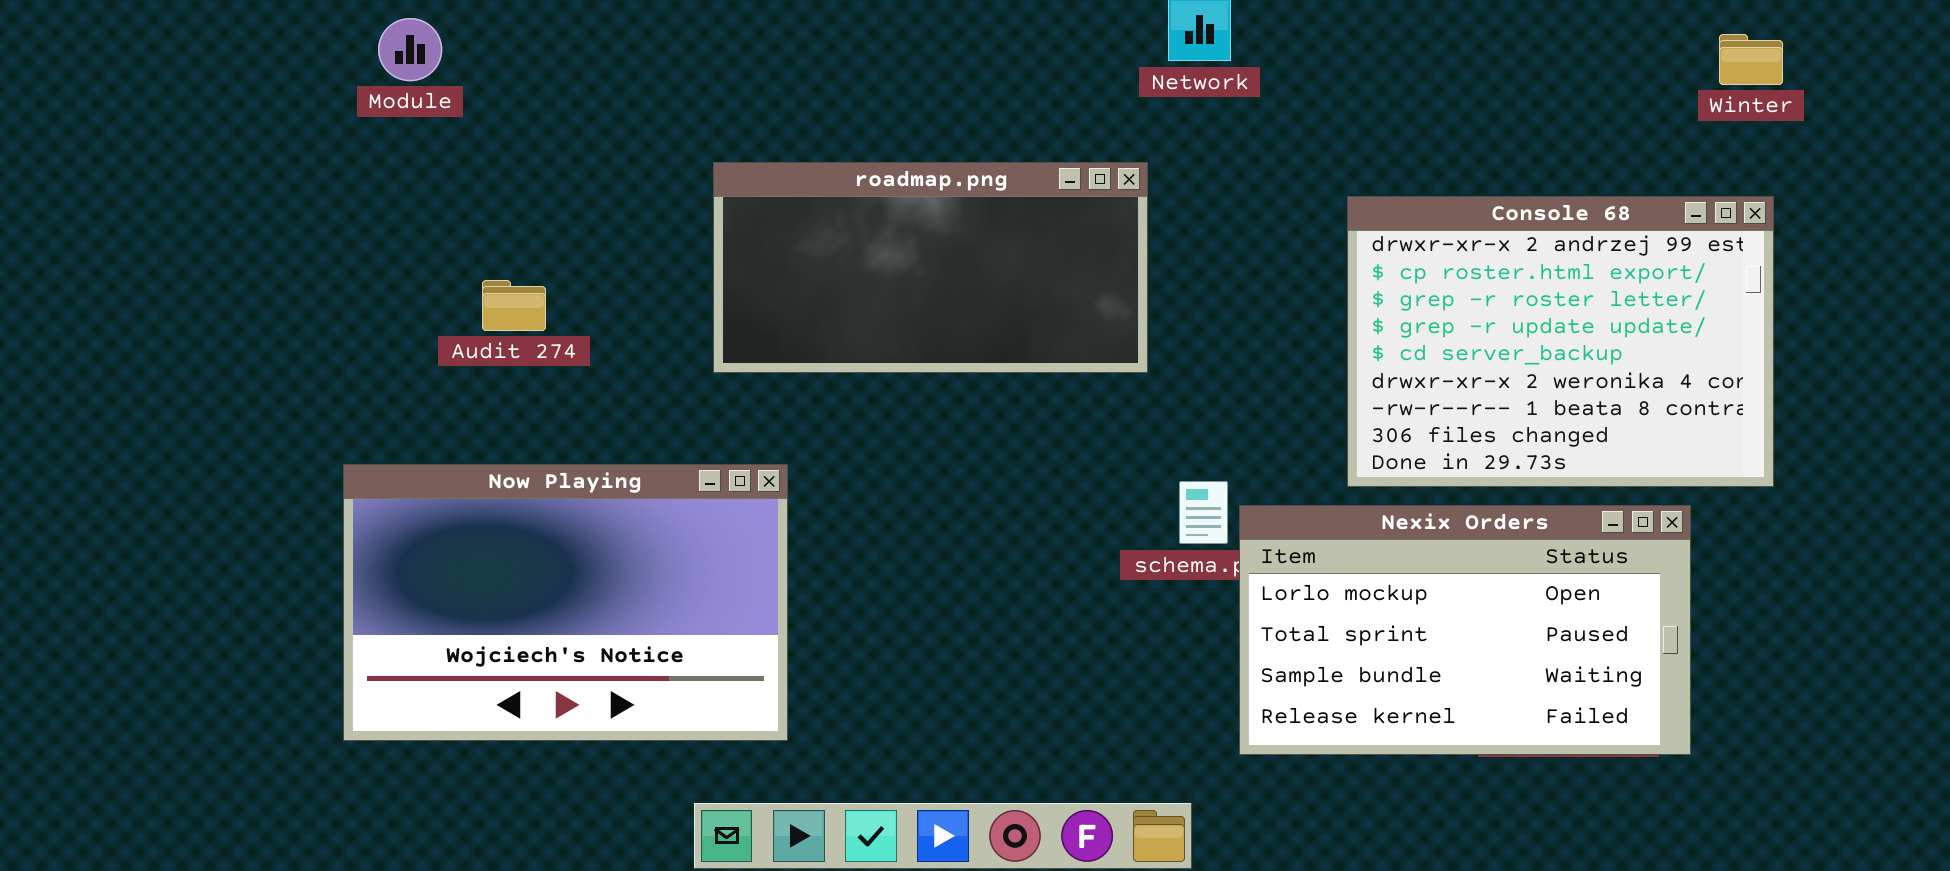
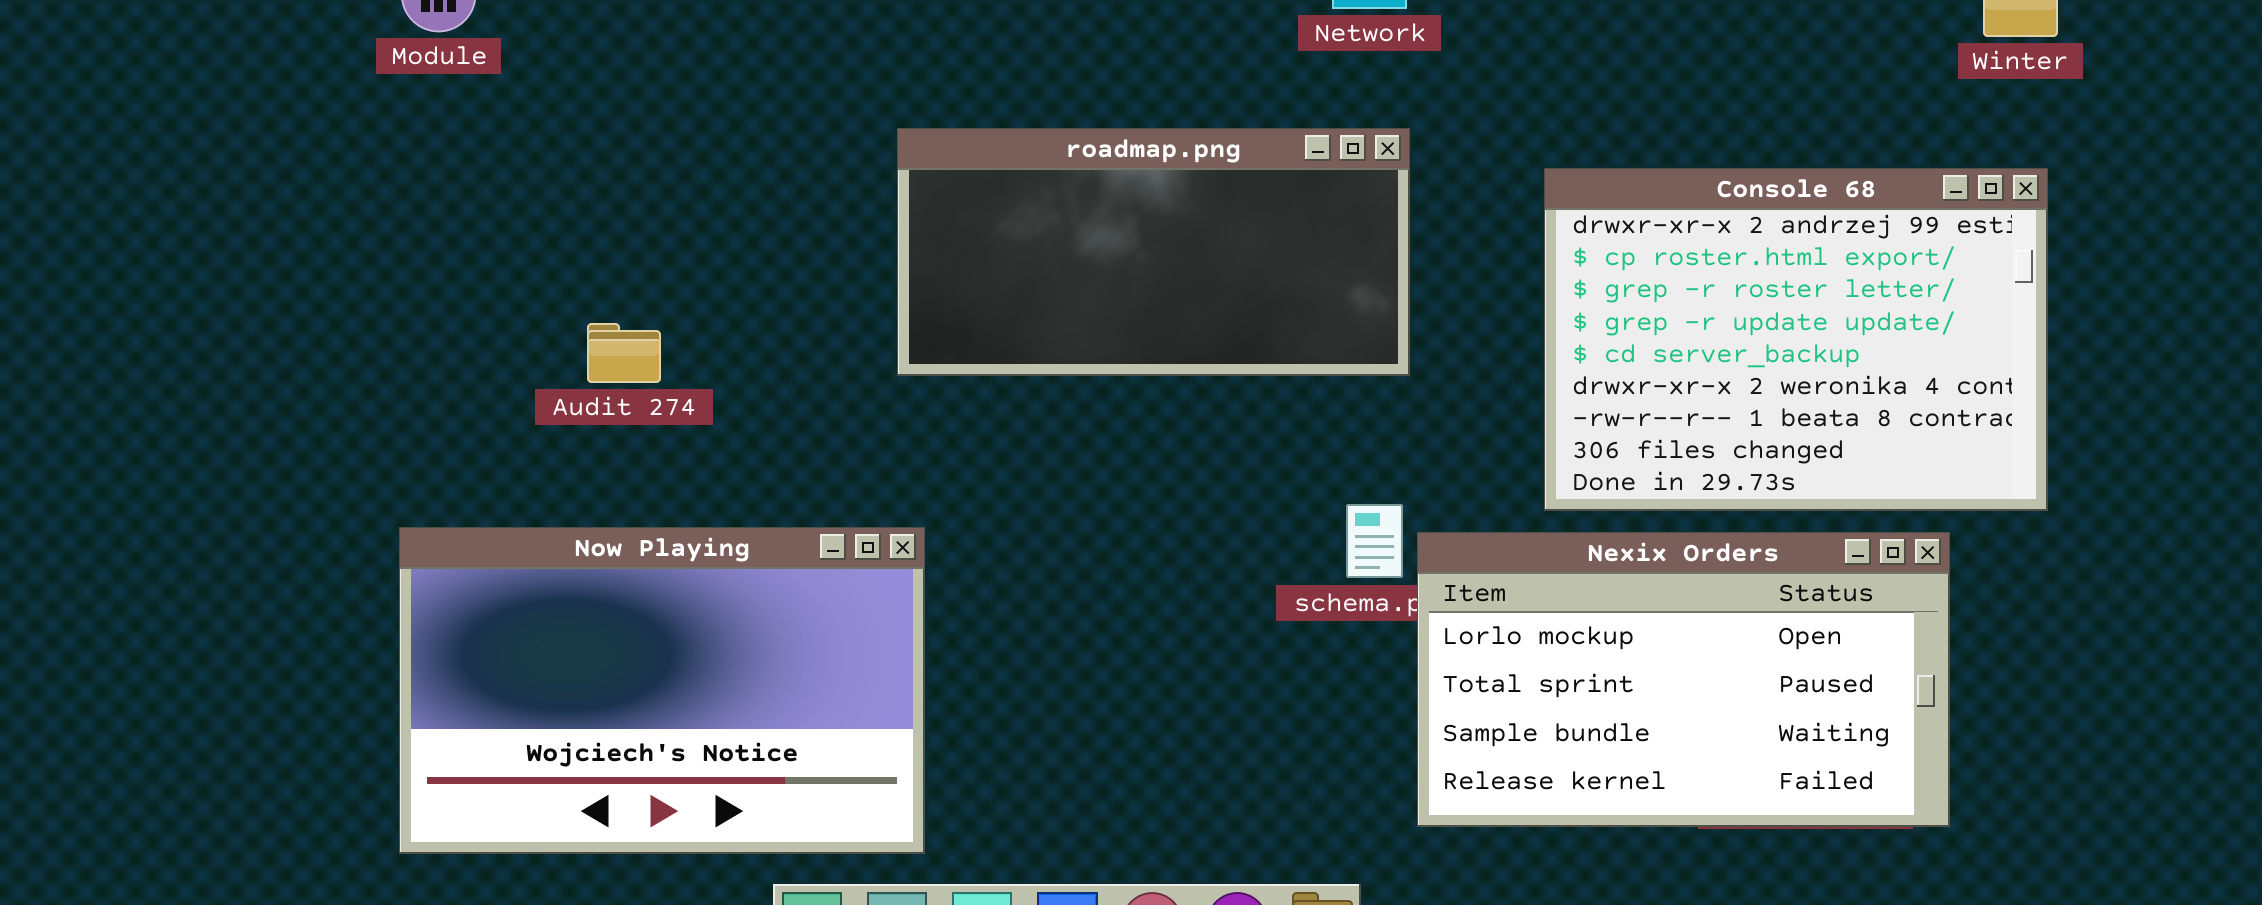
roadmap.png: [713,162,1148,373] -> [897,128,1410,376], moved
Audit 274: [482,280,546,331] -> [587,323,661,383], moved
Now Playing: [343,464,788,741] -> [399,527,925,854], moved

